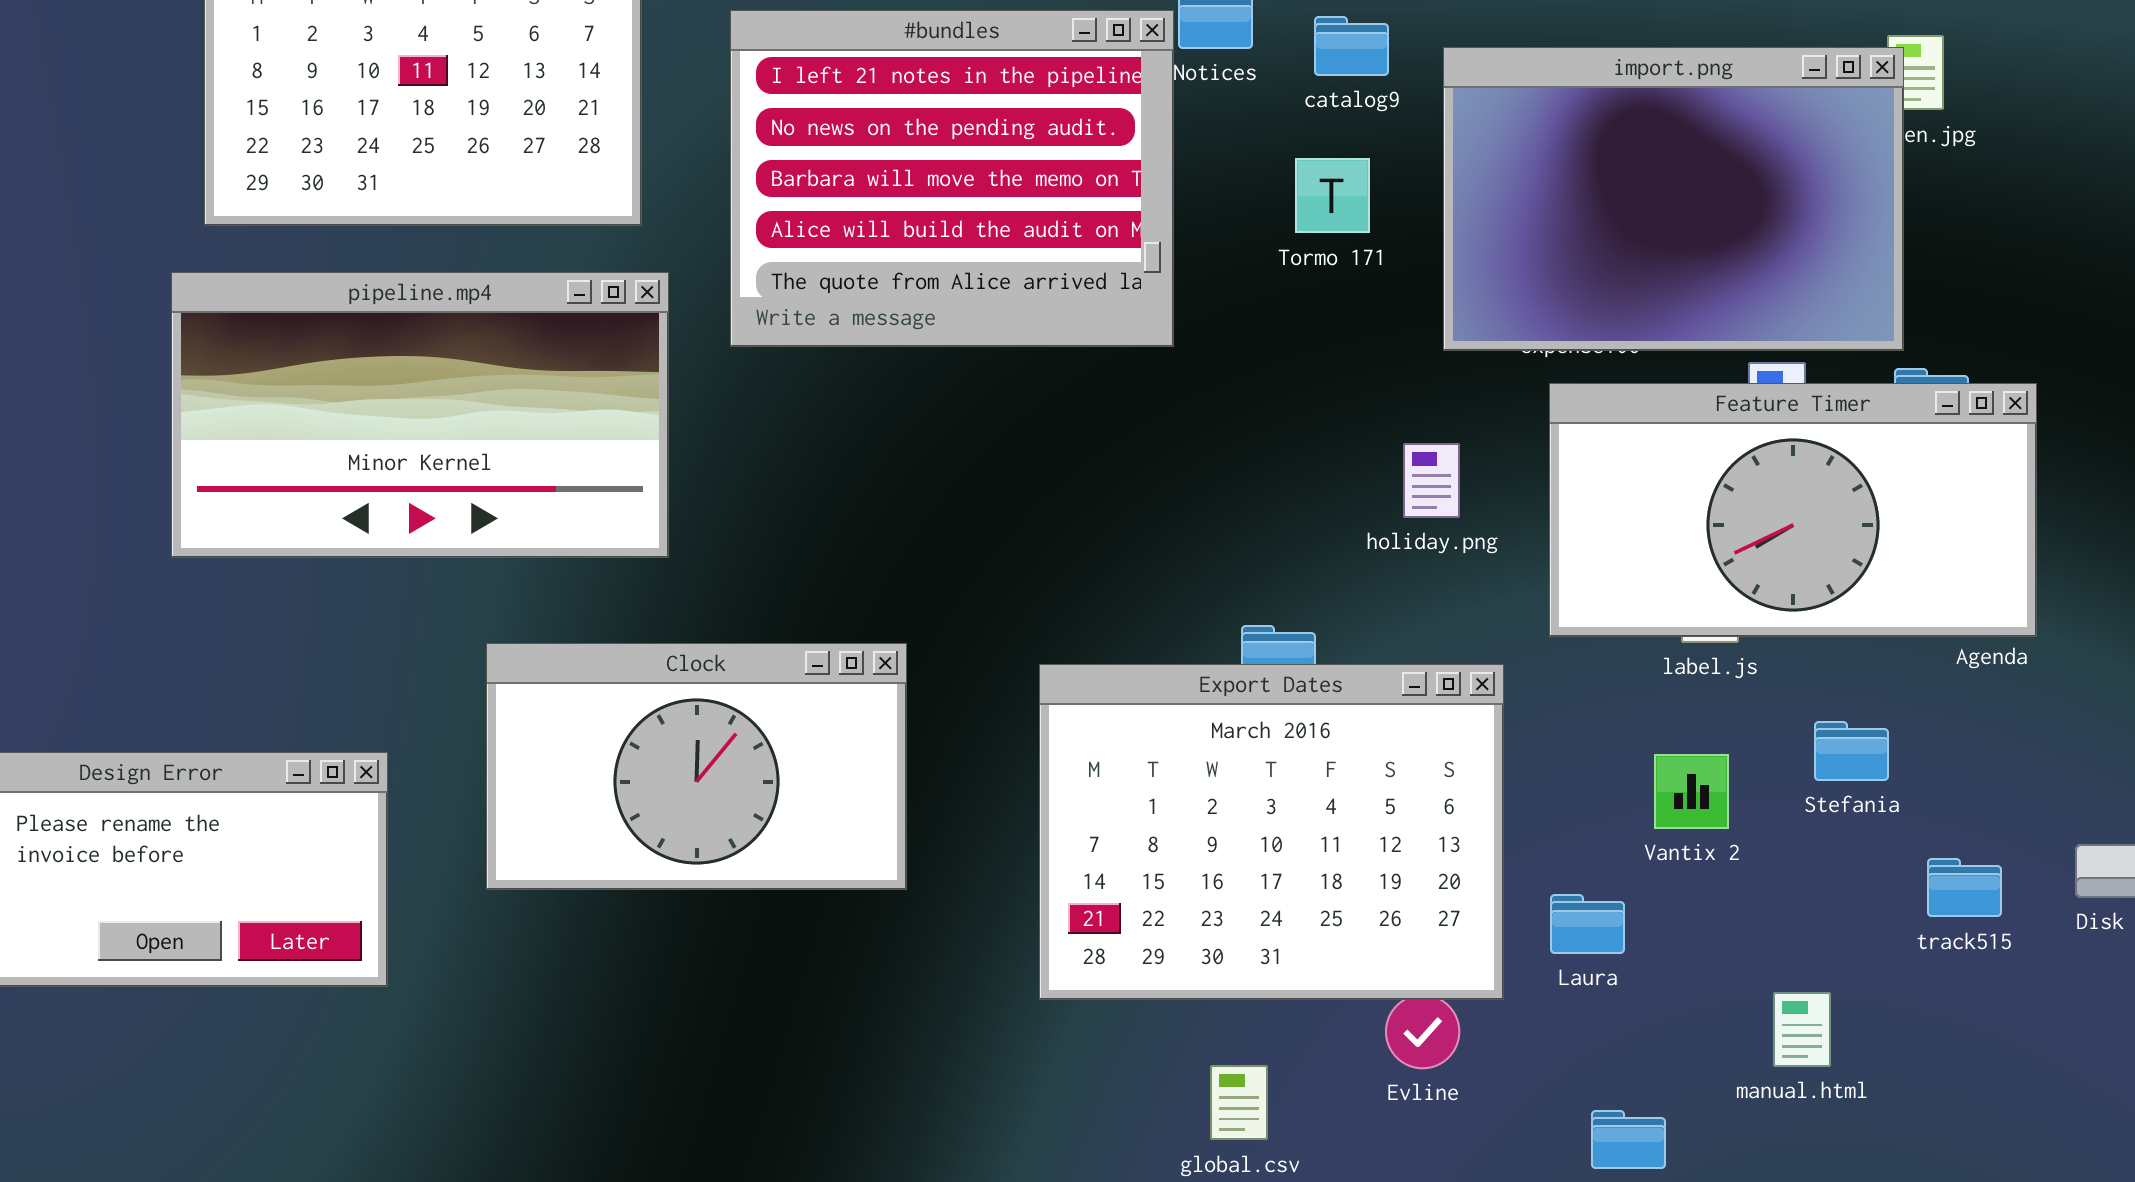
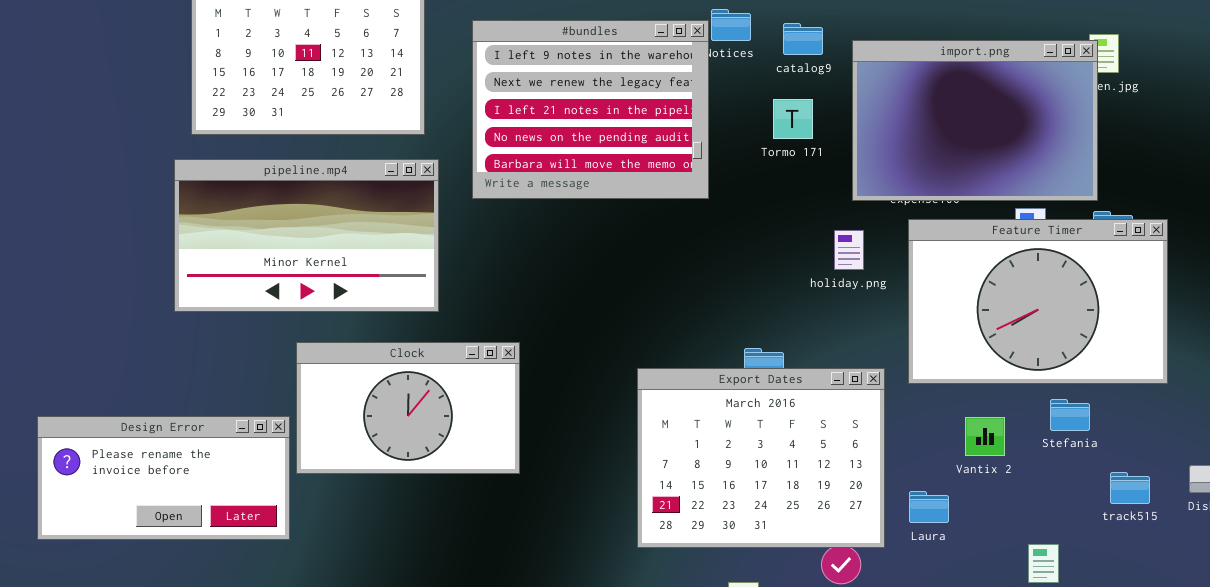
#bundles: [730,10,1174,347] -> [472,20,709,199], scrolled up 2 rows
Feature Timer: [1549,383,2037,637] -> [908,219,1168,384], resized
holiday.png: [1403,443,1460,518] -> [834,230,864,270], moved
Clock: [486,643,907,890] -> [296,342,520,474], moved

